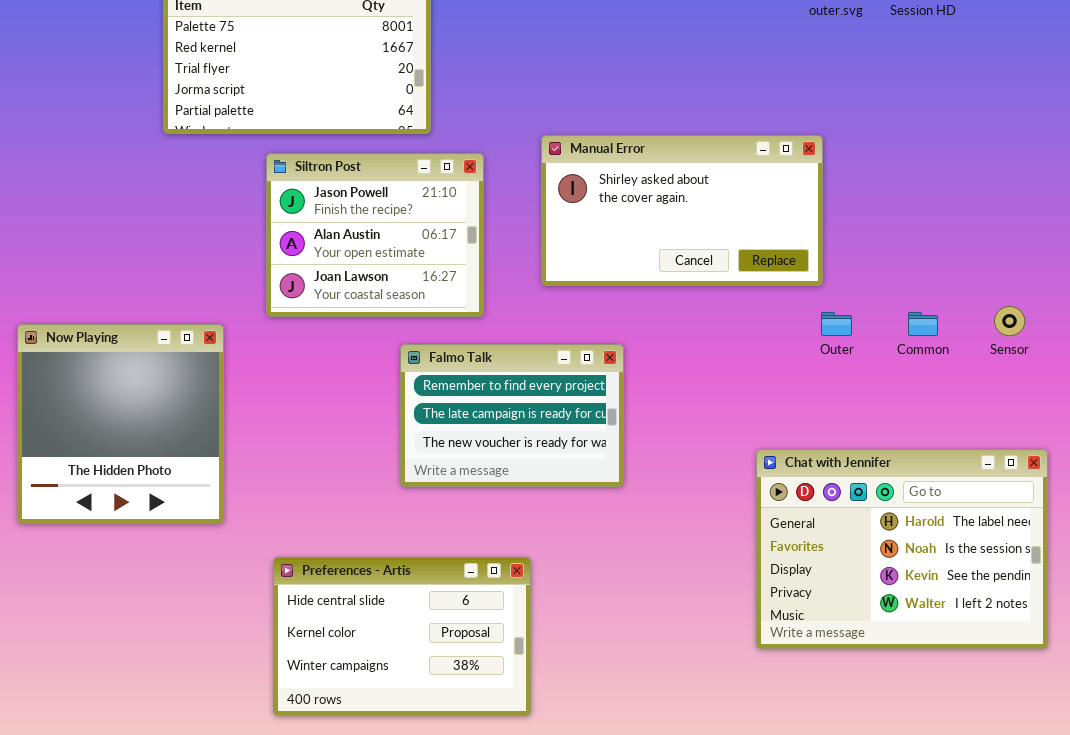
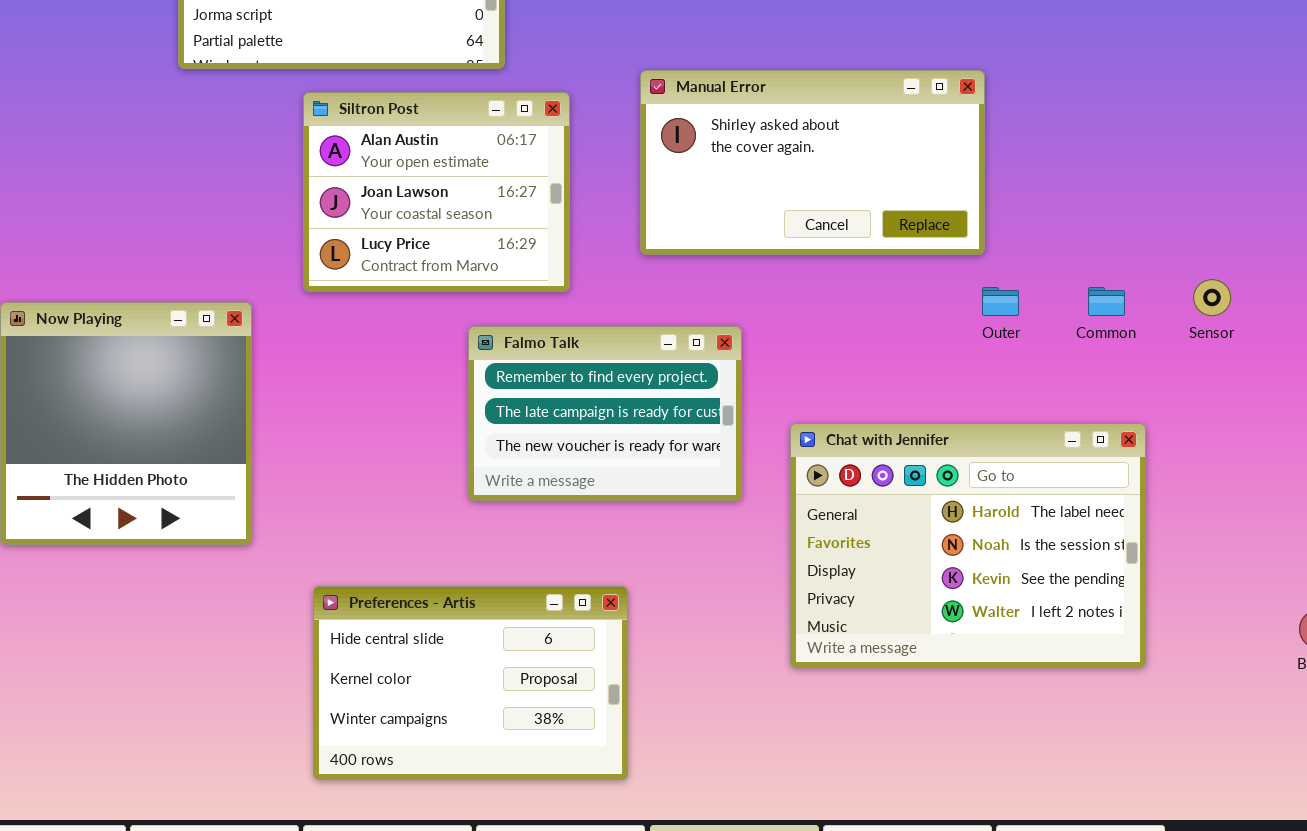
Siltron Post: [266,153,484,317] -> [303,92,570,292], scrolled down 1 row
Chat with Jennifer: [756,449,1048,649] -> [790,423,1146,668], moved

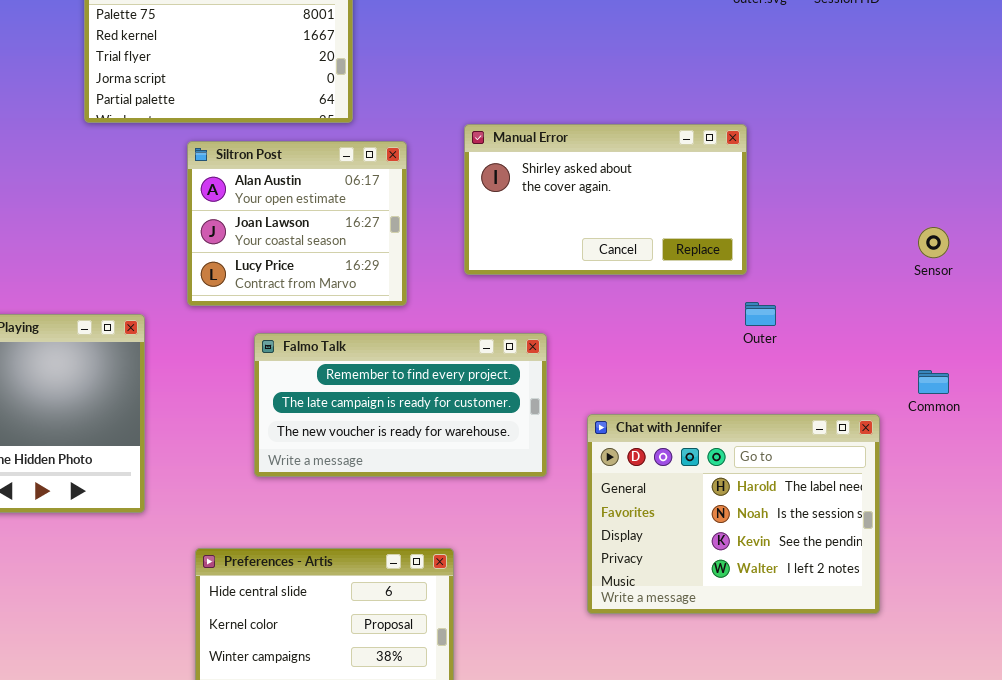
Sensor: [1193,279,1231,316] -> [918,227,949,258], moved
Common: [1088,287,1125,316] -> [918,370,949,394], moved
Falmo Talk: [468,326,742,501] -> [254,333,547,477], resized

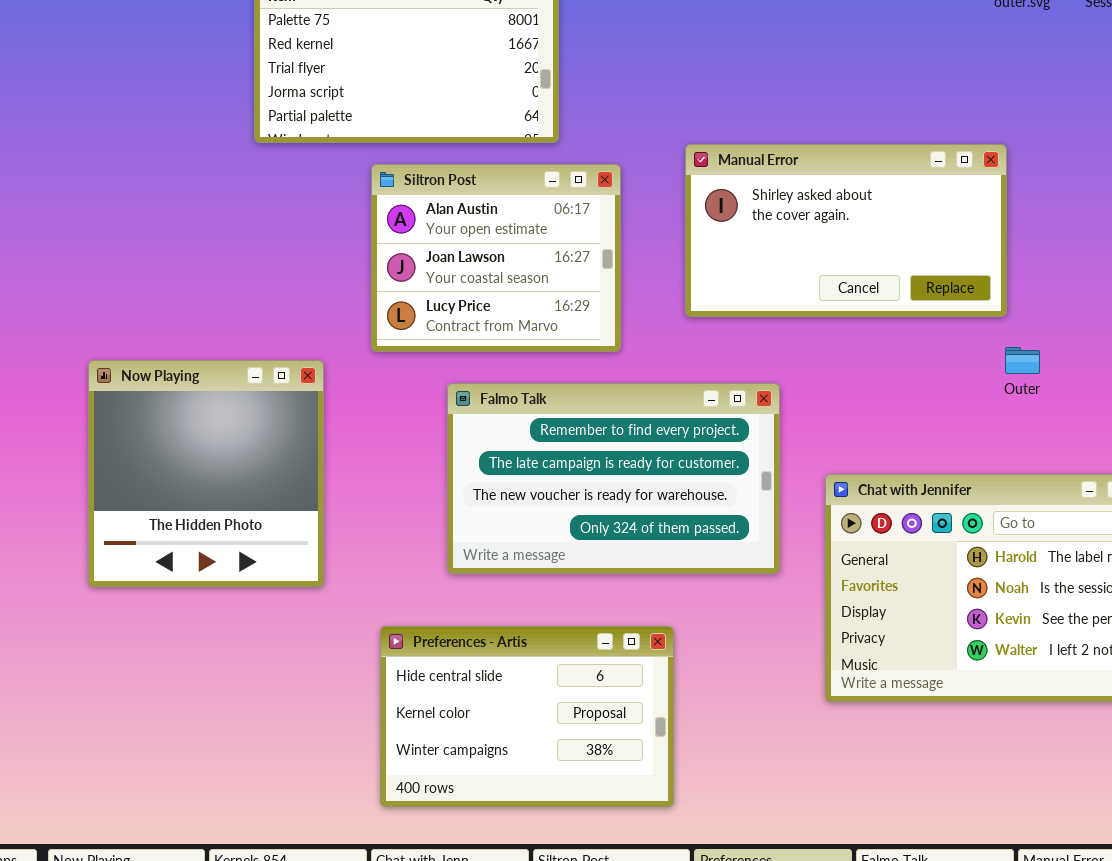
Falmo Talk: [254,333,547,477] -> [447,383,780,574], resized

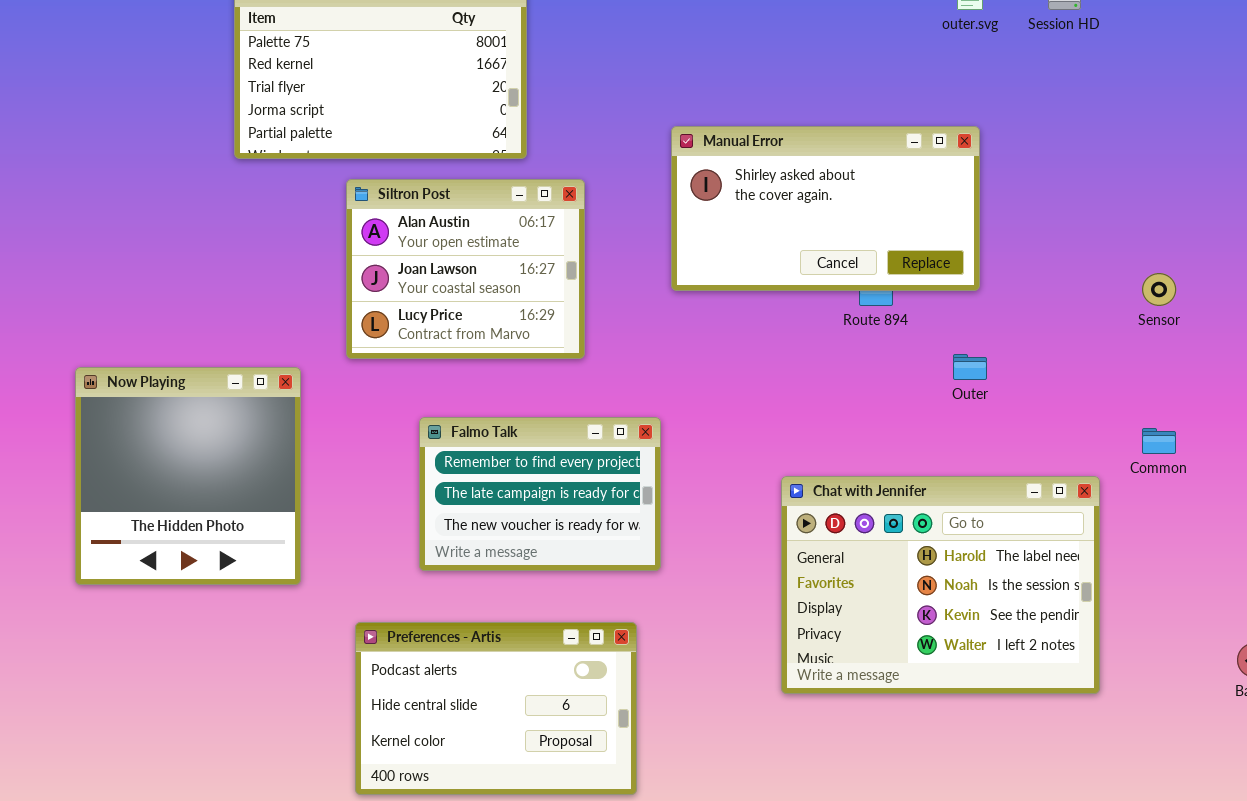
Manual Error: [685,144,1007,317] -> [671,126,980,291], moved
Falmo Talk: [447,383,780,574] -> [419,417,661,571], resized
Preferences - Artis: [380,626,674,807] -> [355,622,637,795], scrolled up 1 row

